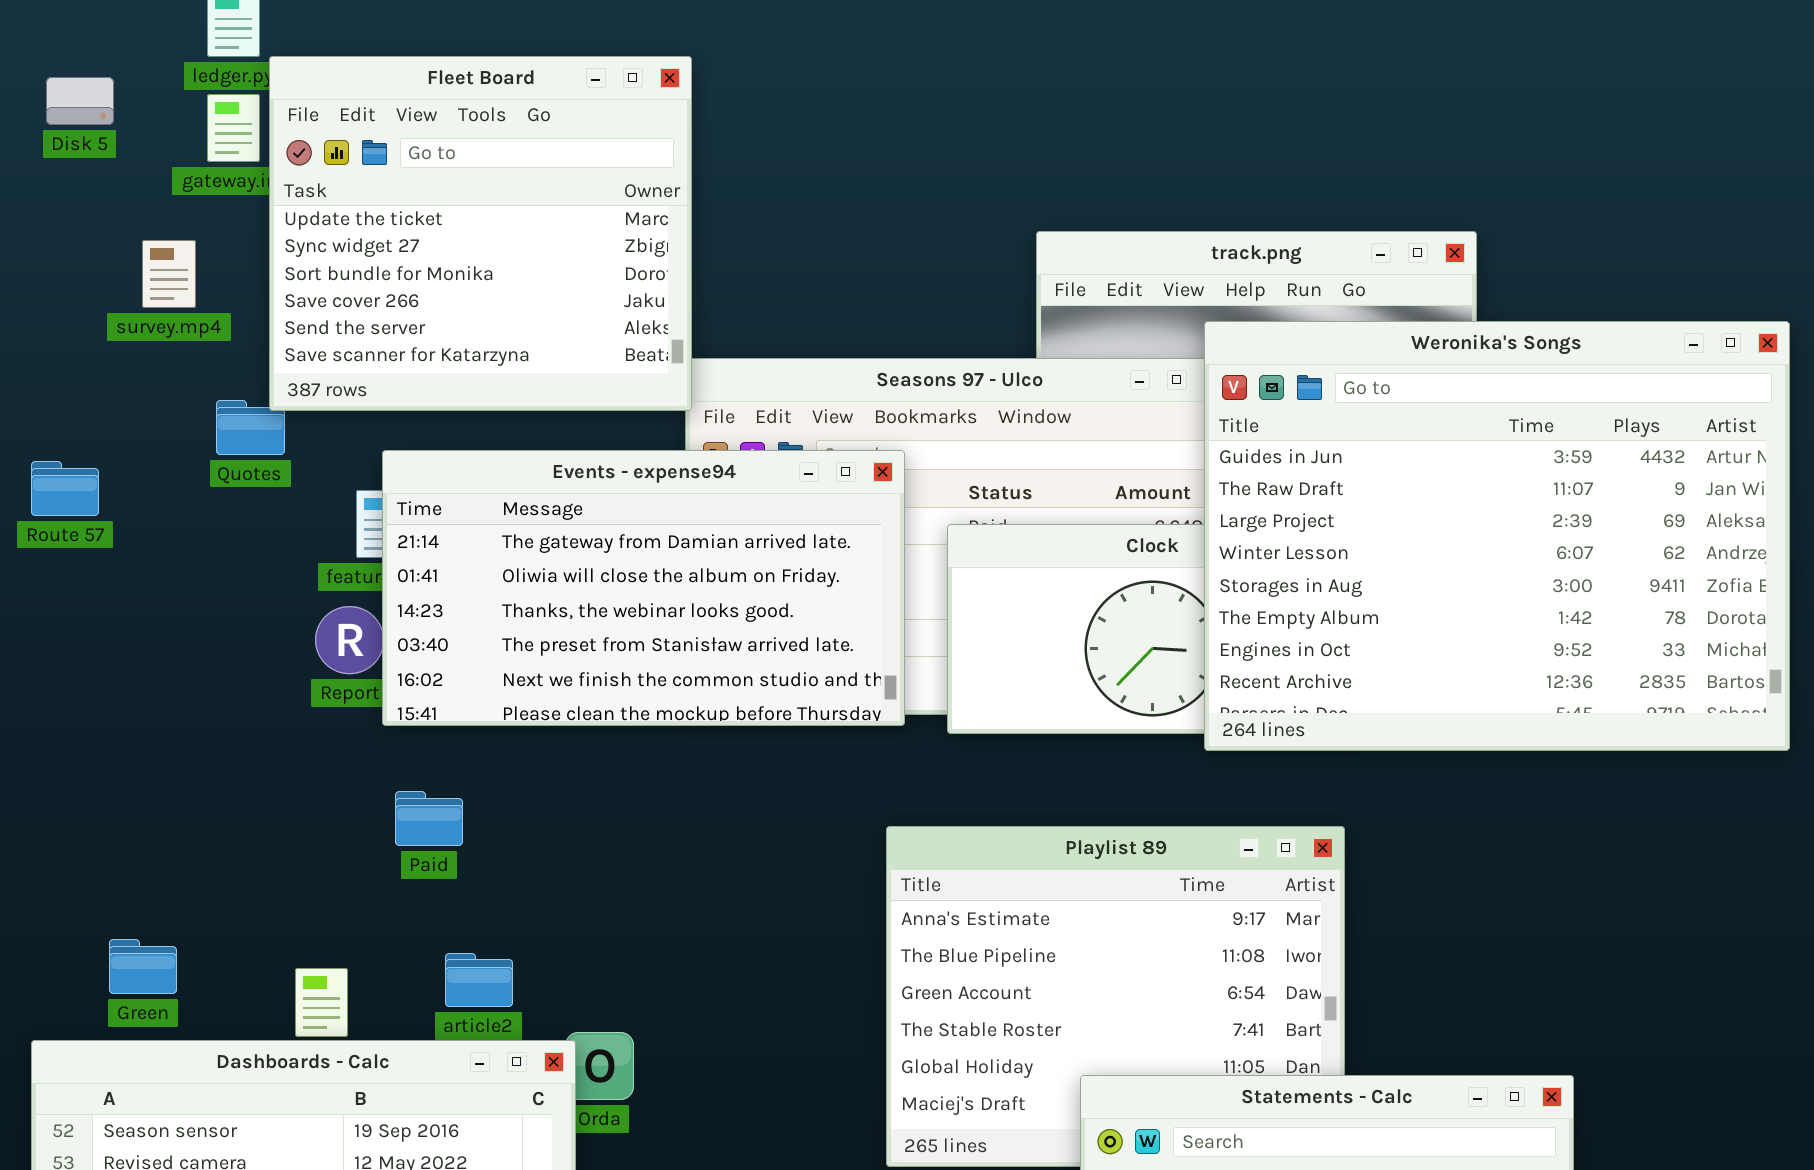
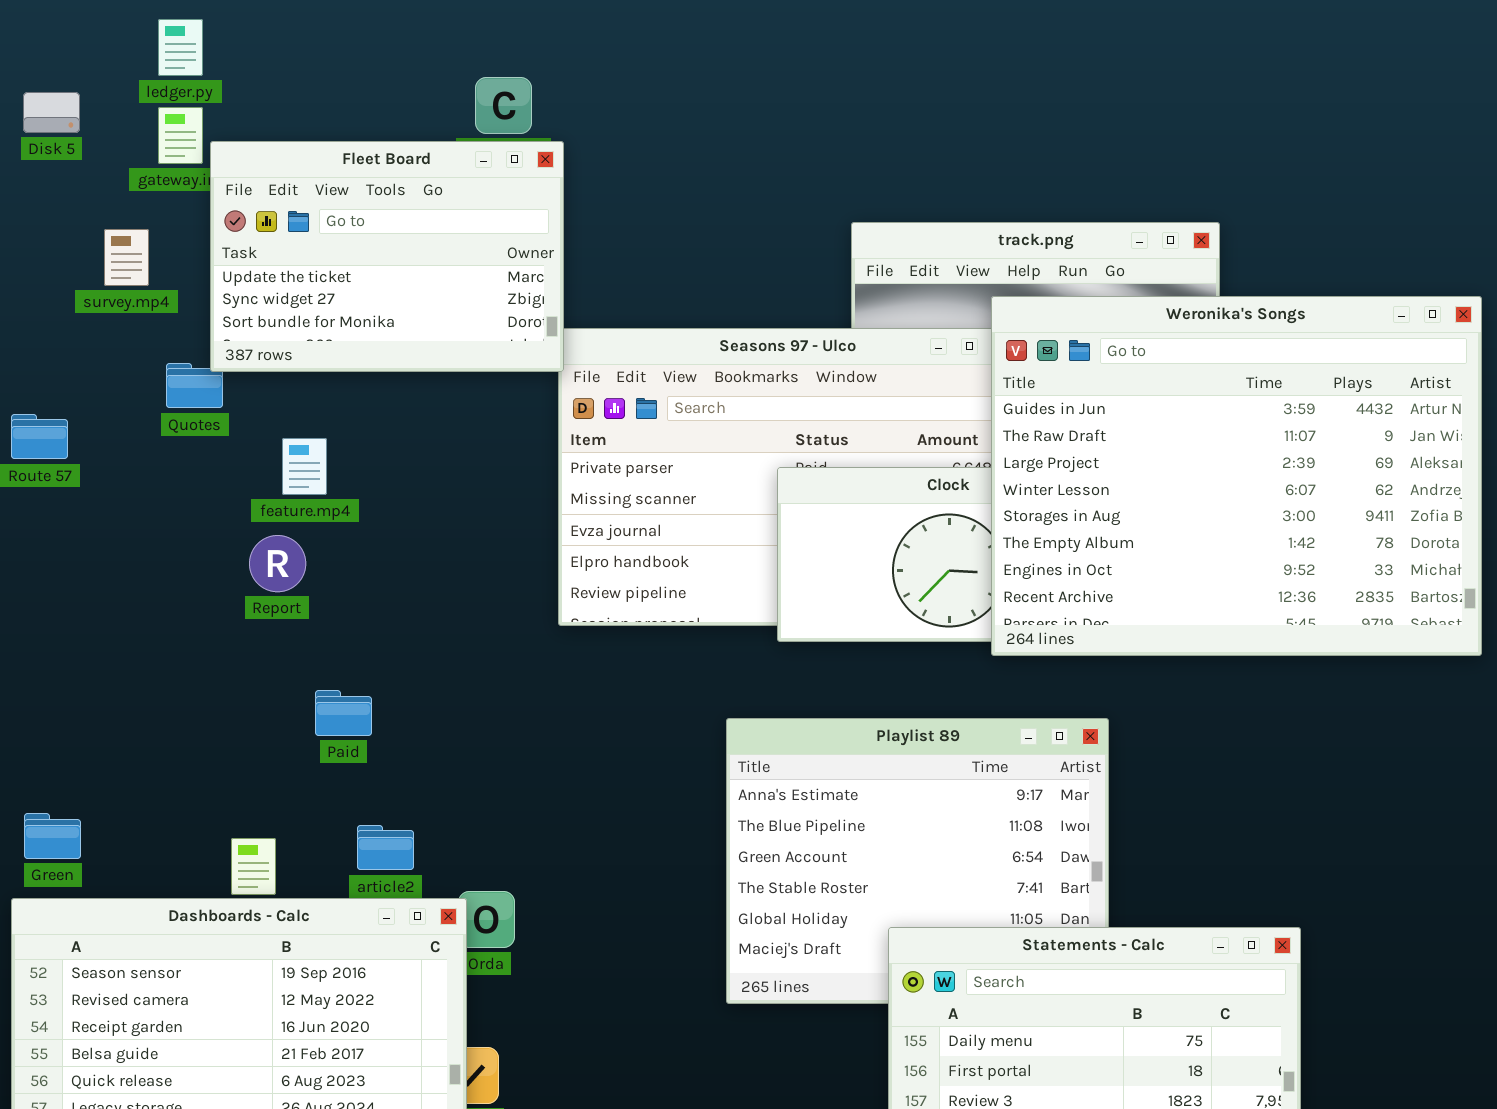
Fleet Board: [269,56,692,411] -> [210,141,564,372], resized
Events - expense94: [382,450,905,726] -> none, closed
Green: [109,939,177,994] -> [24,813,81,859], moved

